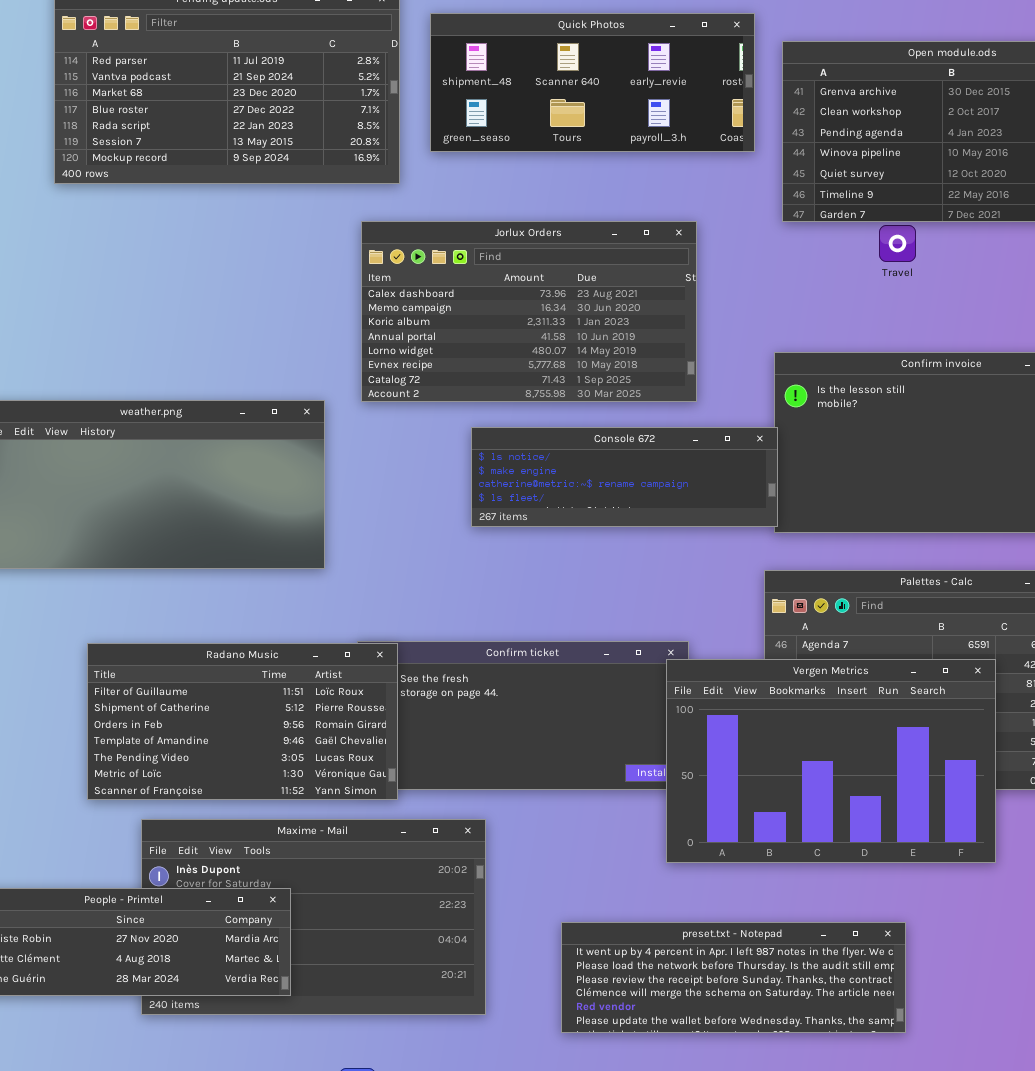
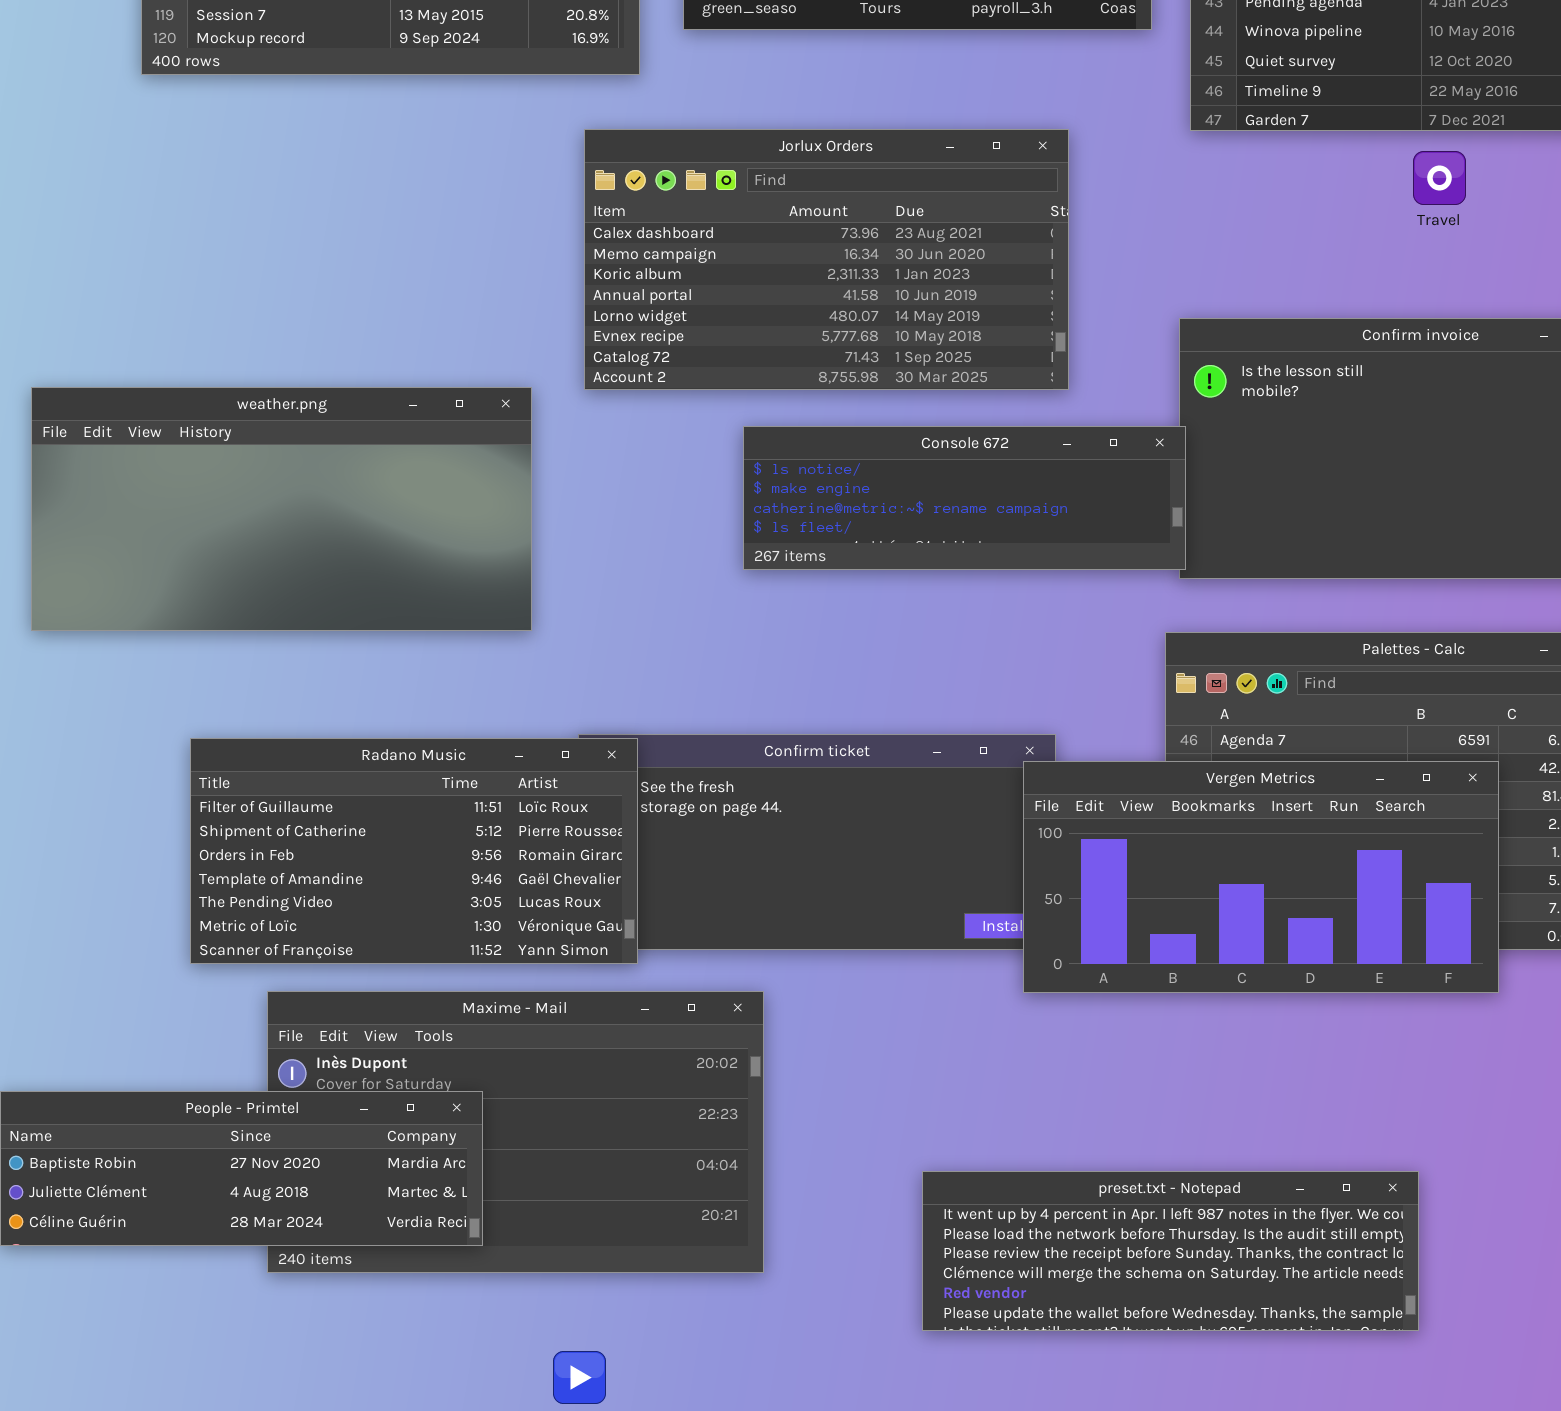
Travel: [879,225,916,262] -> [1413,151,1466,205], moved
Vergen Metrics: [666,659,996,863] -> [1023,761,1499,993], resized
preset.txt - Notepad: [561,922,906,1033] -> [922,1171,1419,1331], moved

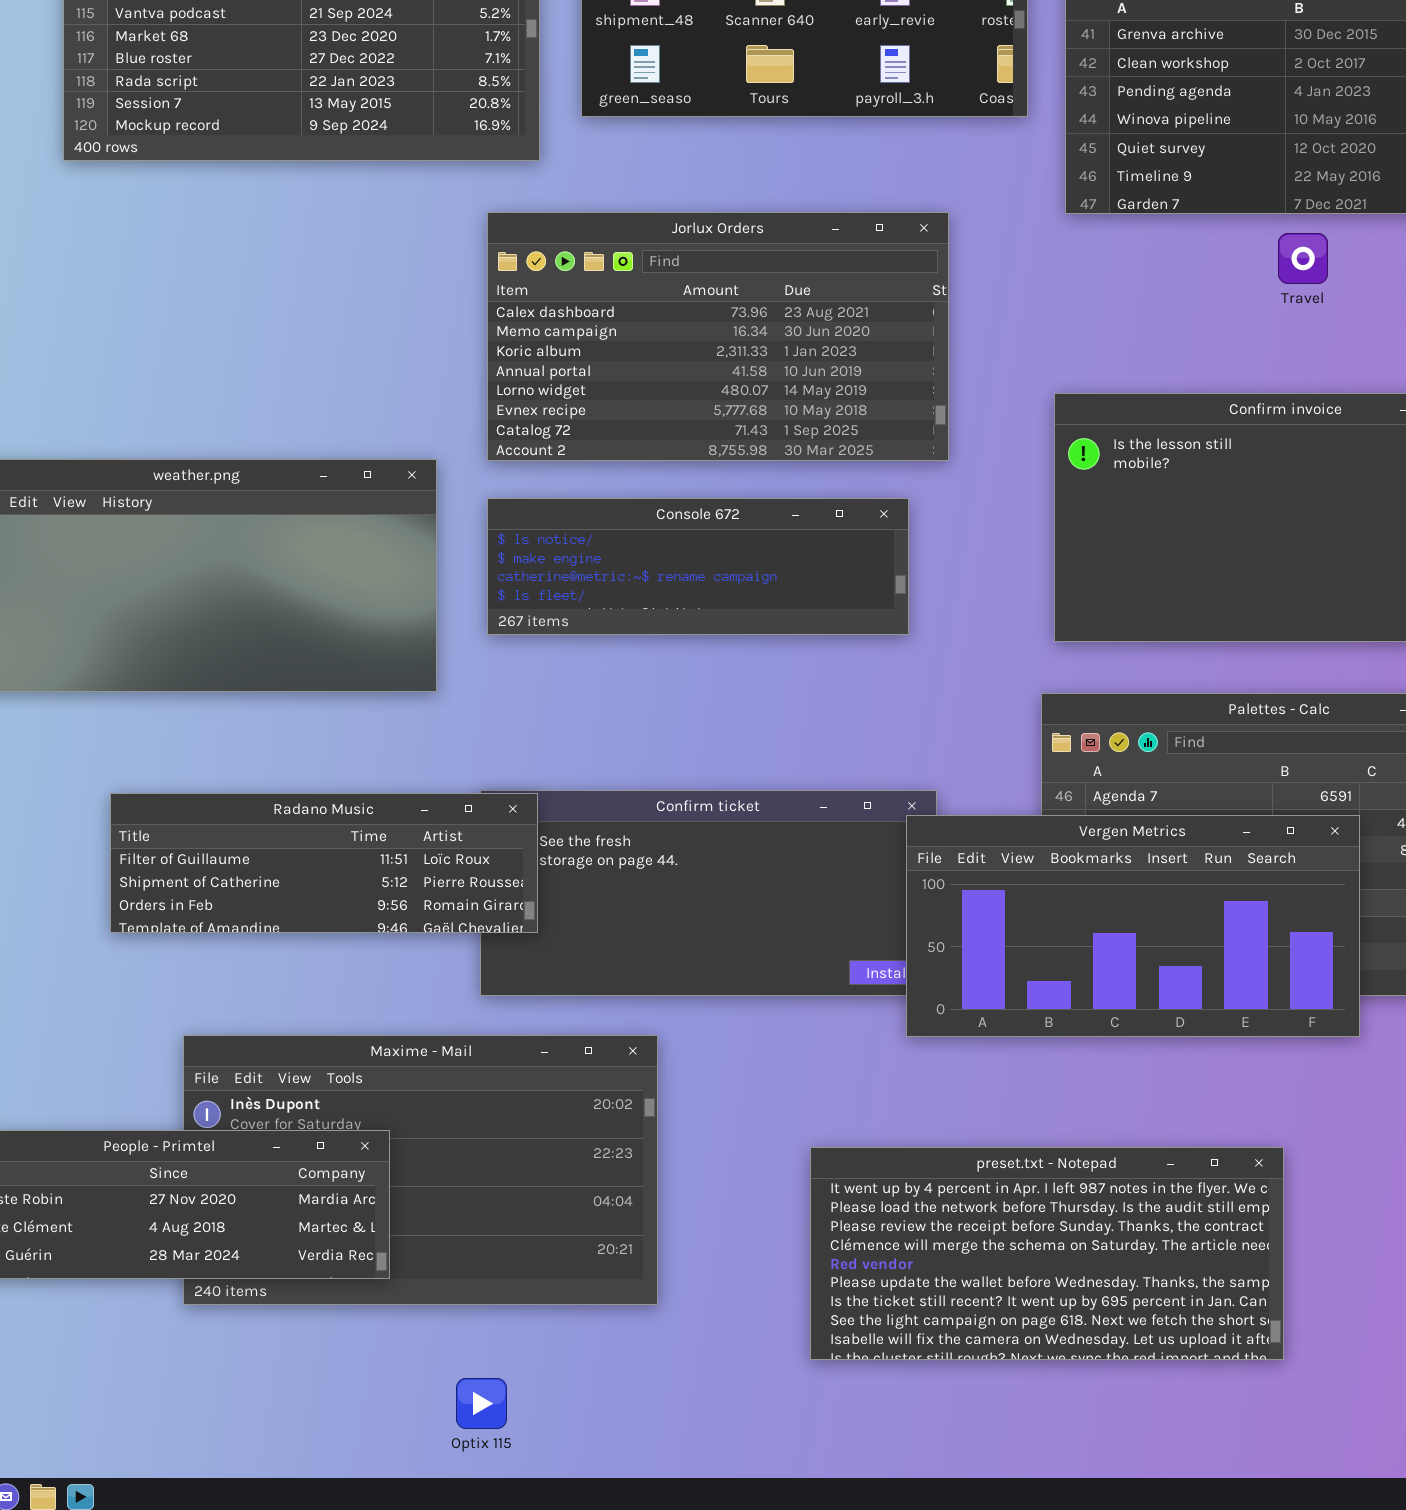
Console 672: [743,426,1186,570] -> [487,498,909,635], moved
Radano Music: [190,738,638,964] -> [110,793,538,933], resized
preset.txt - Notepad: [922,1171,1419,1331] -> [810,1147,1284,1360], resized

